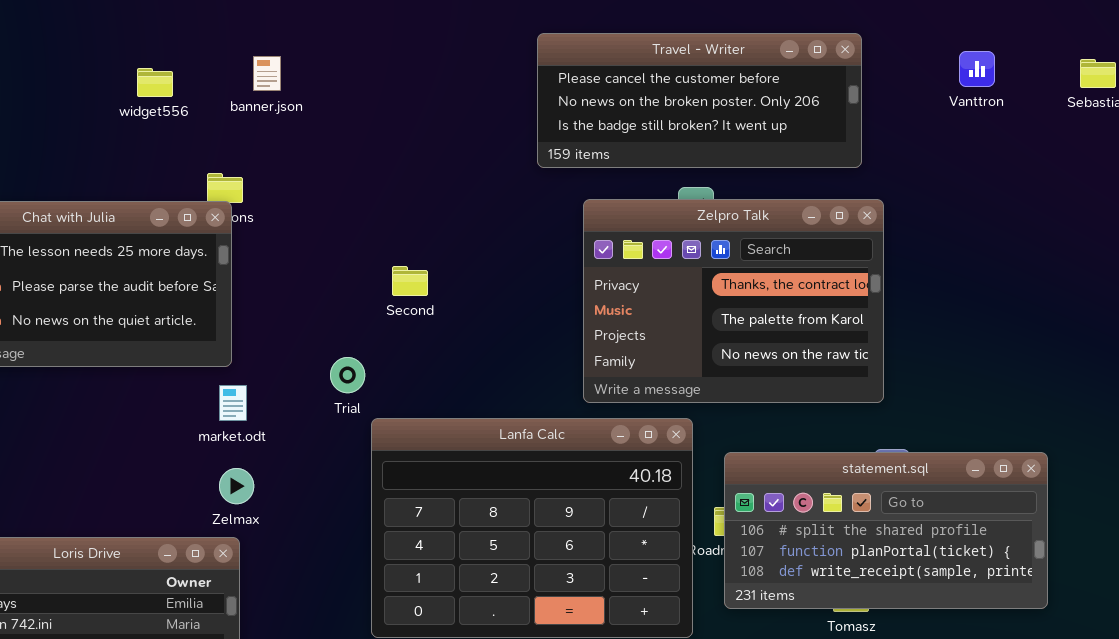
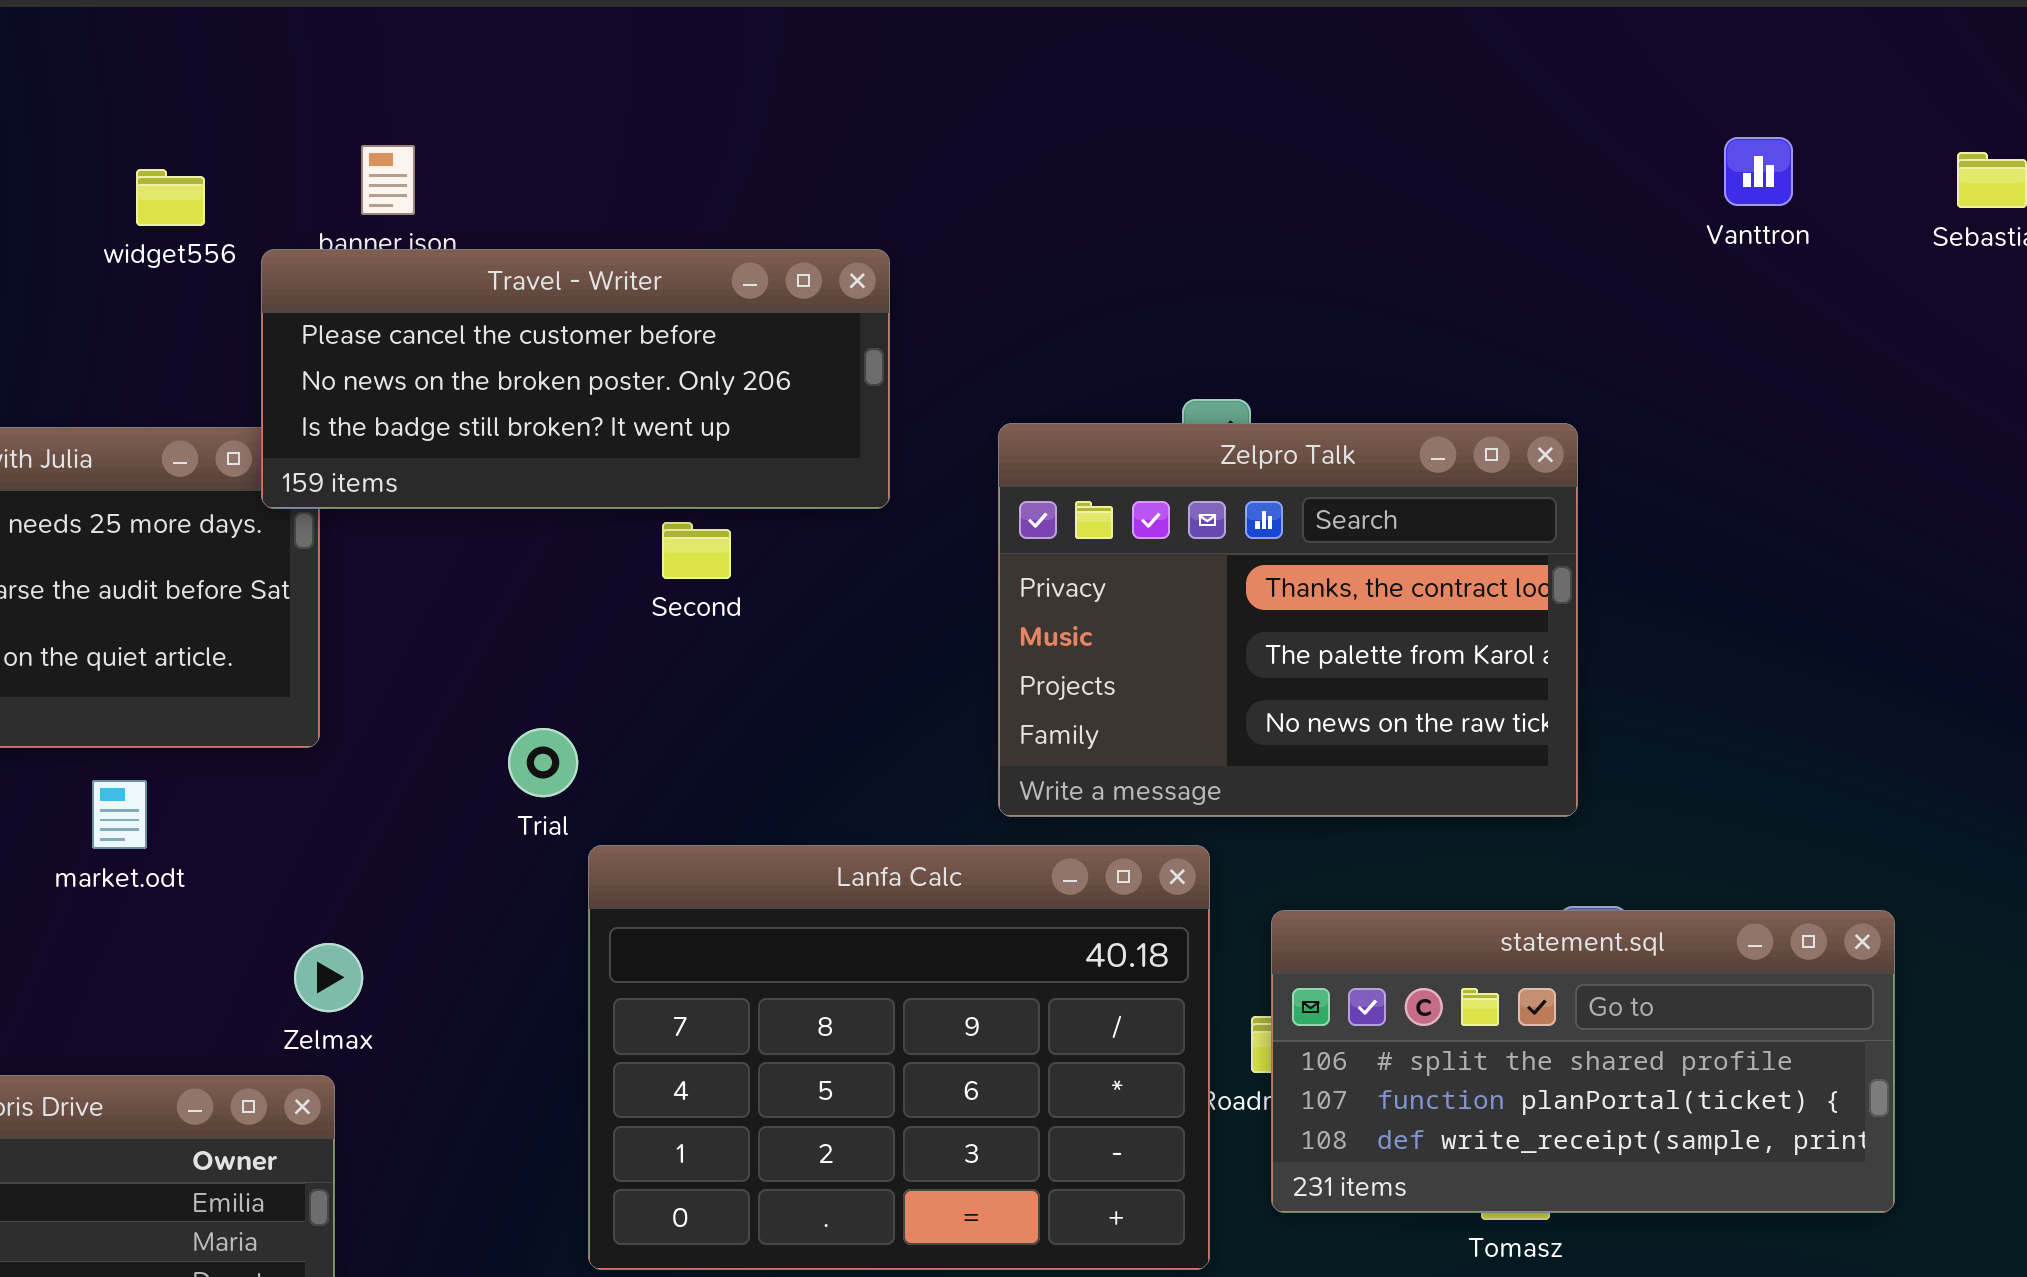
Travel - Writer: [537,33,862,168] -> [261,249,890,509], moved
Second: [392,266,428,296] -> [662,522,731,579], moved
market.odt: [219,385,247,421] -> [92,780,147,849], moved

